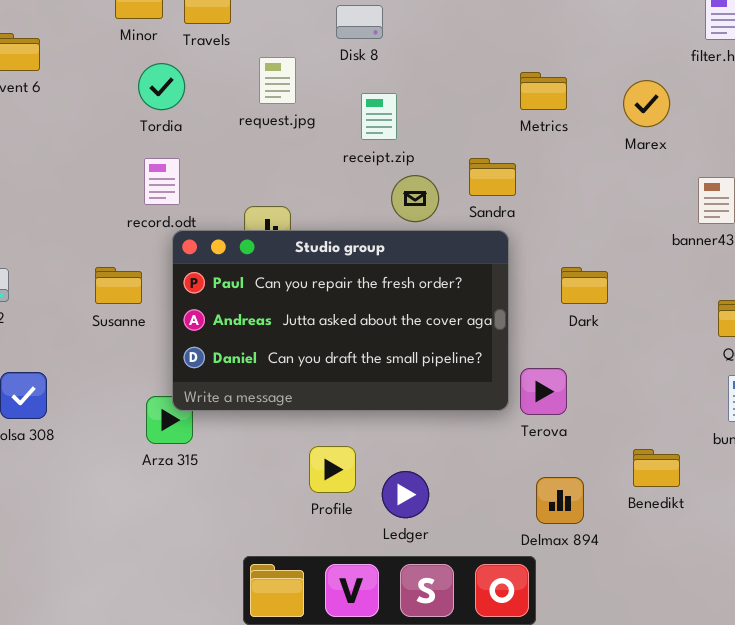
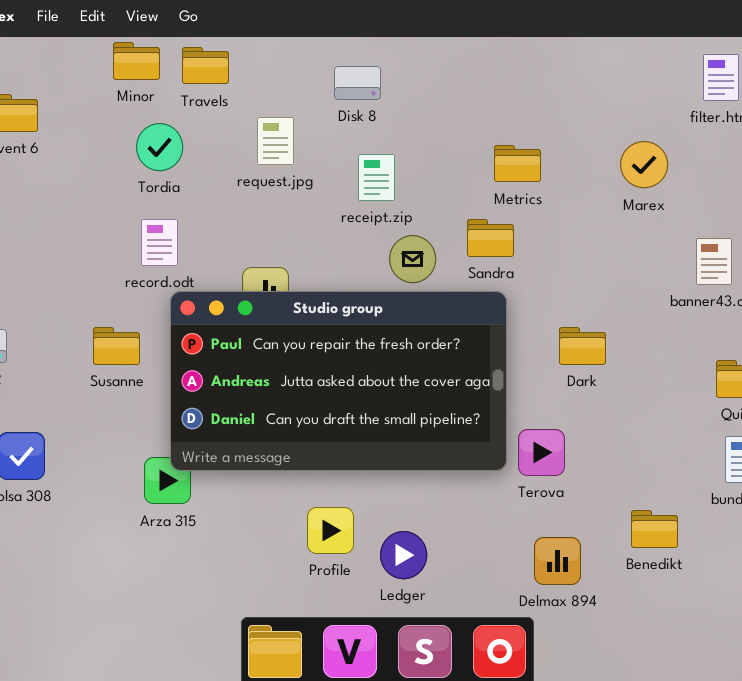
Metrics: [520,72,567,110] -> [494,145,541,182], moved

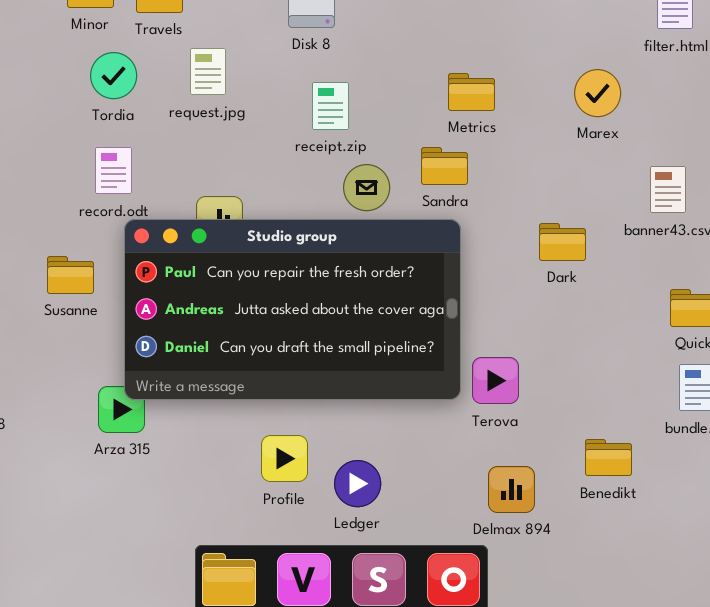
request.jpg: [257,117,294,165] -> [190,48,226,95], moved
Dark: [559,327,606,365] -> [539,223,586,261], moved

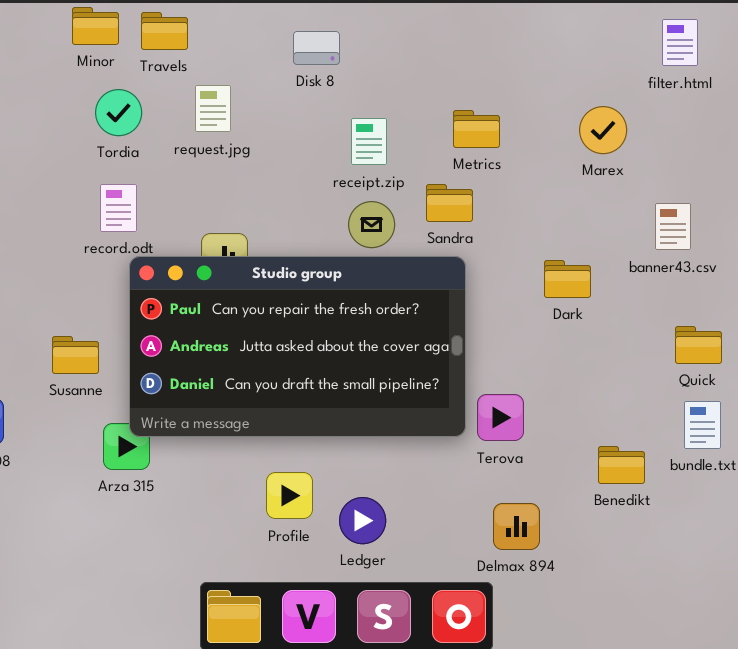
receipt.zip: [312,82,349,130] -> [351,118,387,165], moved
Susanne: [47,256,94,294] -> [52,336,99,374], moved
Benedikt: [585,439,632,476] -> [598,446,645,484], moved

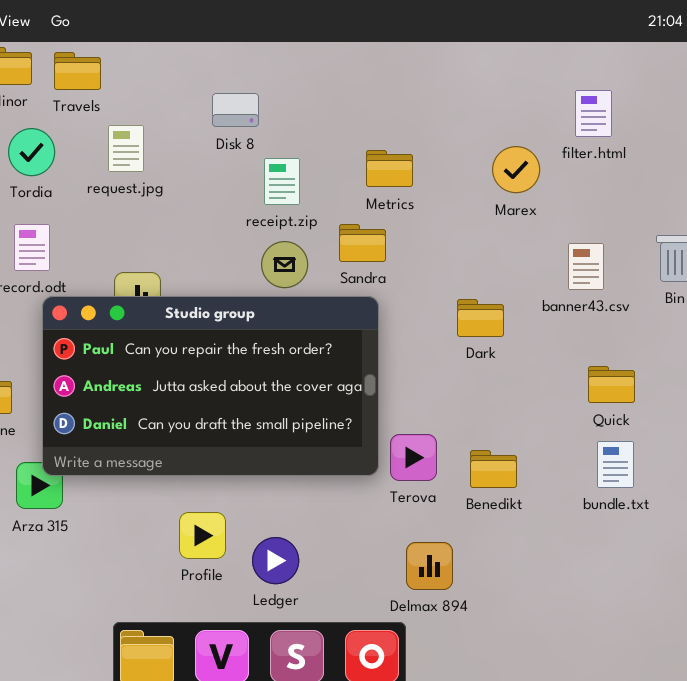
filter.html: [662,19,698,66] -> [575,90,612,137], moved
Disk 8: [293,31,340,65] -> [212,93,259,127], moved
Benedikt: [598,446,645,484] -> [470,450,517,488], moved

